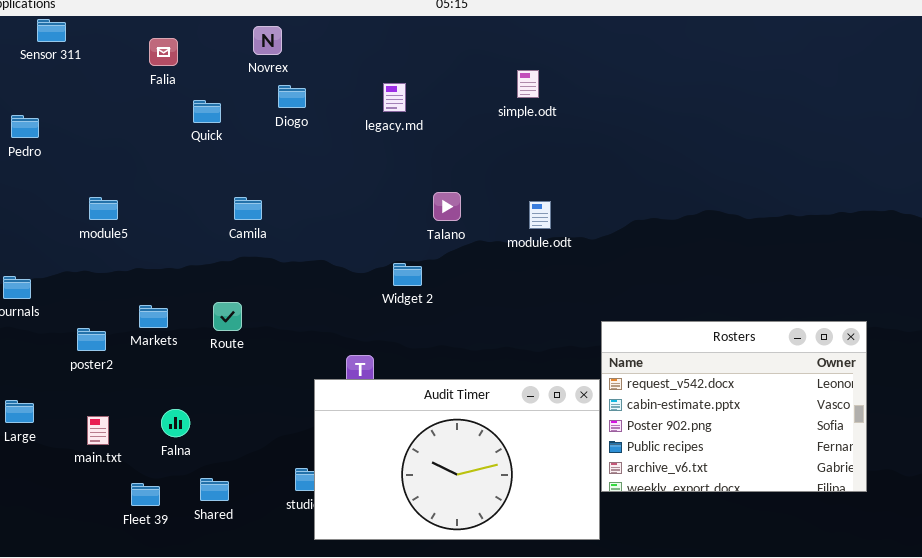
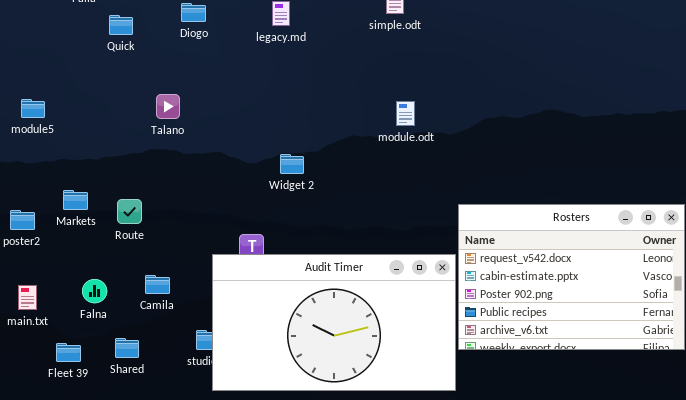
Talano: [433,192,461,221] -> [156,94,180,119], moved
Camila: [234,197,262,220] -> [145,275,170,294], moved
Route: [213,302,242,331] -> [117,199,142,224], moved

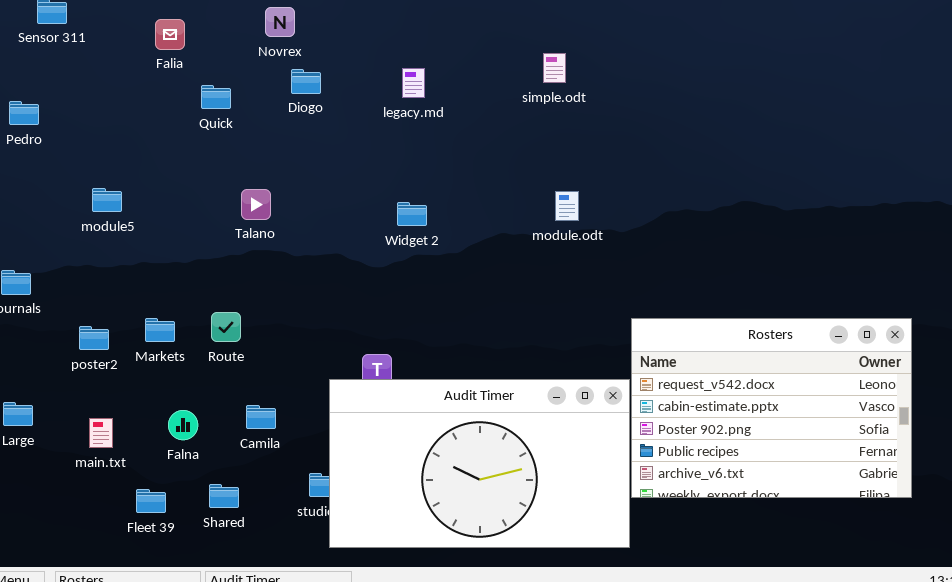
Talano: [156,94,180,119] -> [241,189,271,220], moved
Widget 2: [280,154,304,174] -> [397,202,427,226], moved
Markets: [63,190,88,210] -> [145,318,175,342], moved

